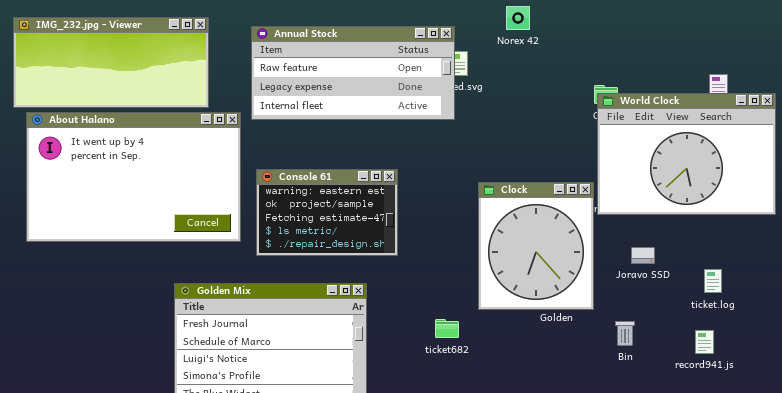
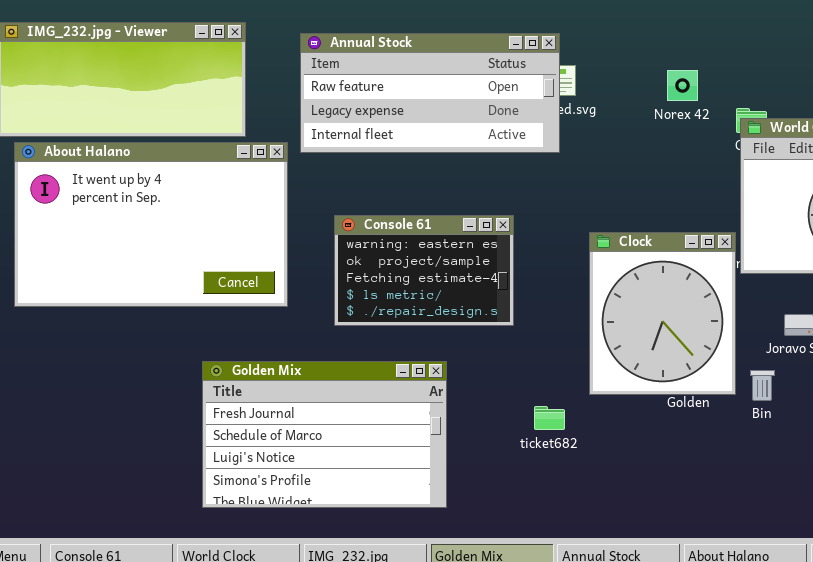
Norex 42: [506,6,530,30] -> [667,70,698,101], moved
Console 61: [256,169,398,256] -> [334,215,514,326], moved
Bin: [615,321,635,346] -> [750,370,775,401], moved

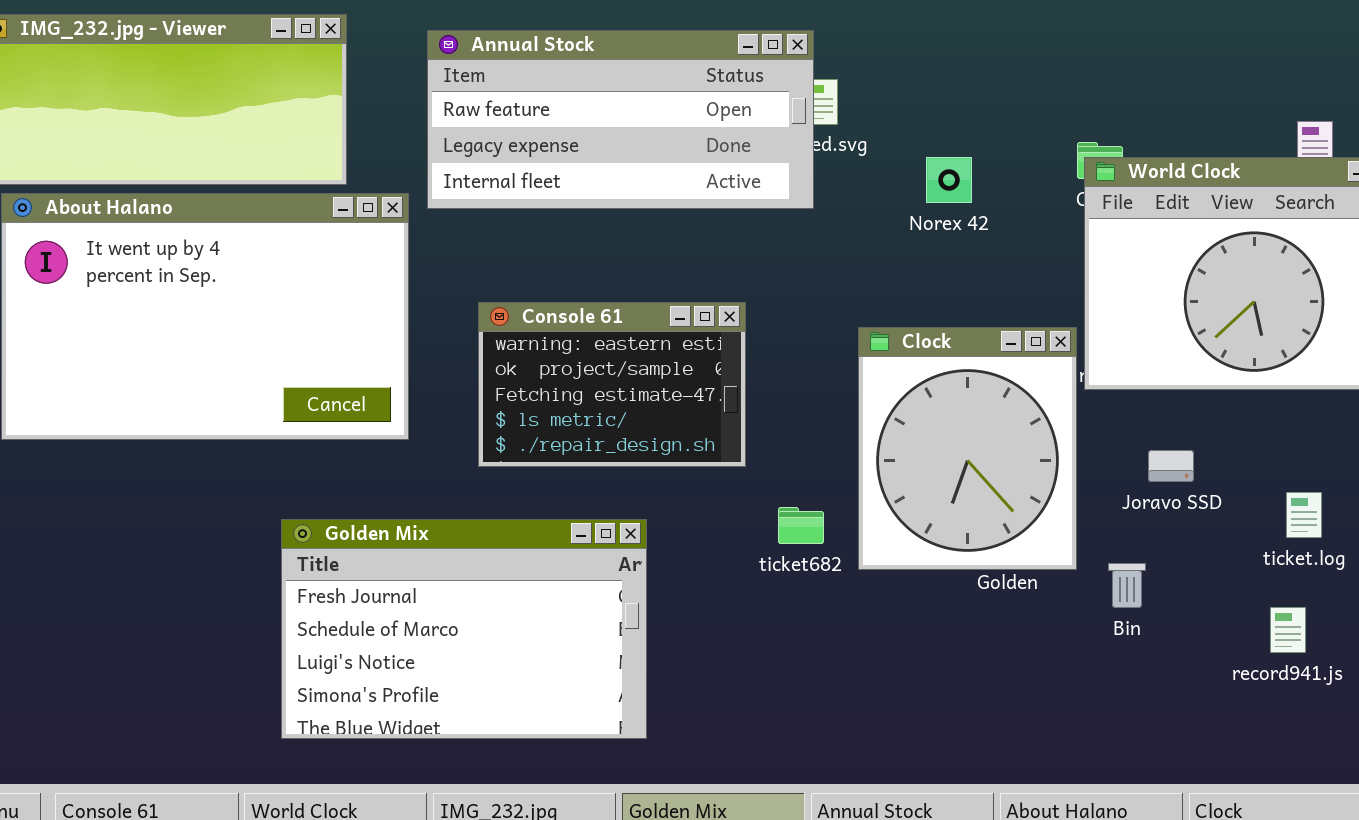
Norex 42: [667,70,698,101] -> [926,157,972,203], moved
Bin: [750,370,775,401] -> [1108,563,1146,608], moved
ticket682: [534,406,565,430] -> [778,507,824,544], moved

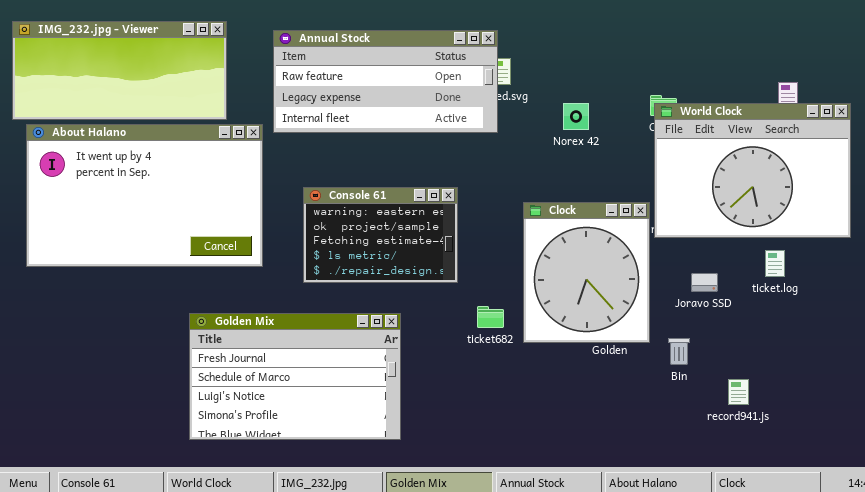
ticket.log: [1286,492,1322,538] -> [765,250,785,277], moved
record941.js: [1270,607,1306,653] -> [728,379,749,405], moved

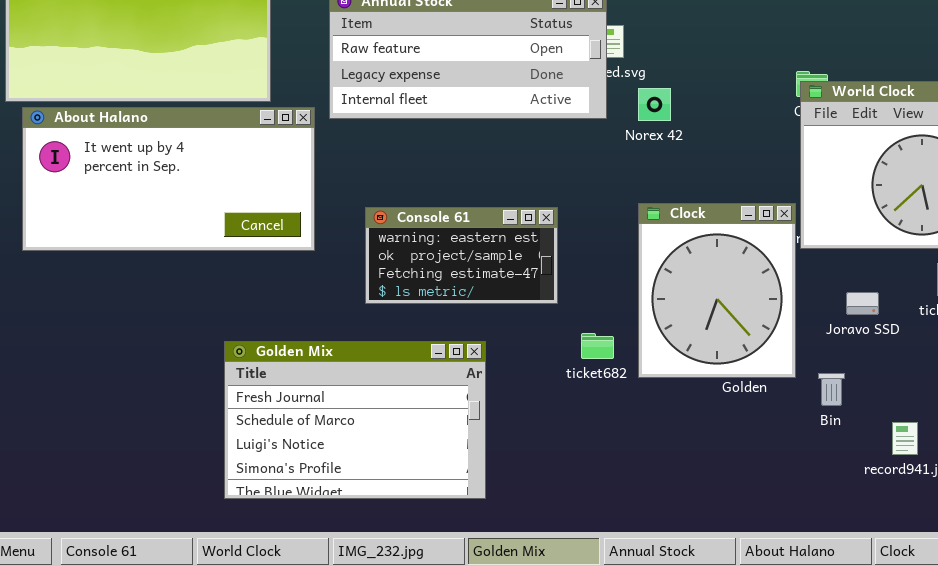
Norex 42: [563,103,589,130] -> [638,88,671,121], moved
About Halano: [26,124,263,267] -> [22,107,315,251], resized
Console 61: [303,187,458,283] -> [365,207,558,304], resized

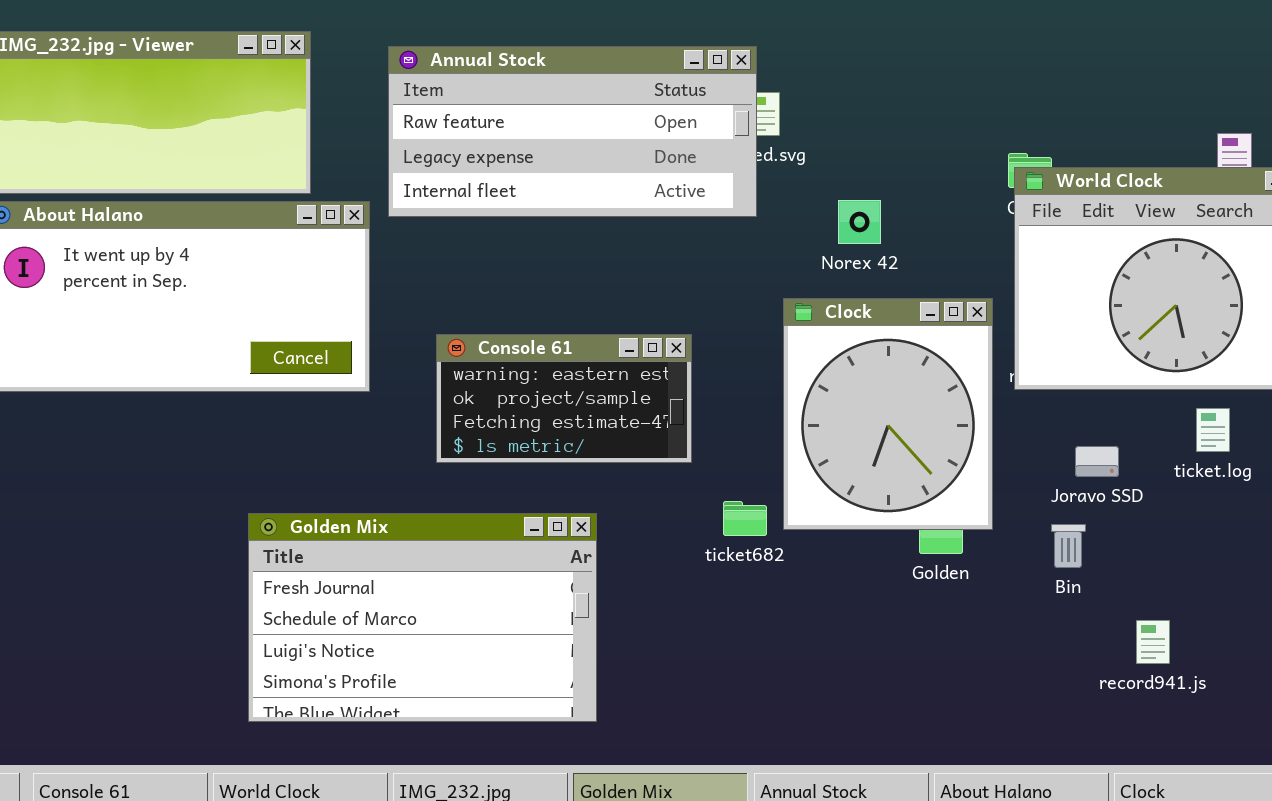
Norex 42: [638,88,671,121] -> [838,200,881,244], moved
Clock: [638,203,796,378] -> [783,298,993,530], moved
Bin: [818,373,845,406] -> [1051,524,1086,568], moved

